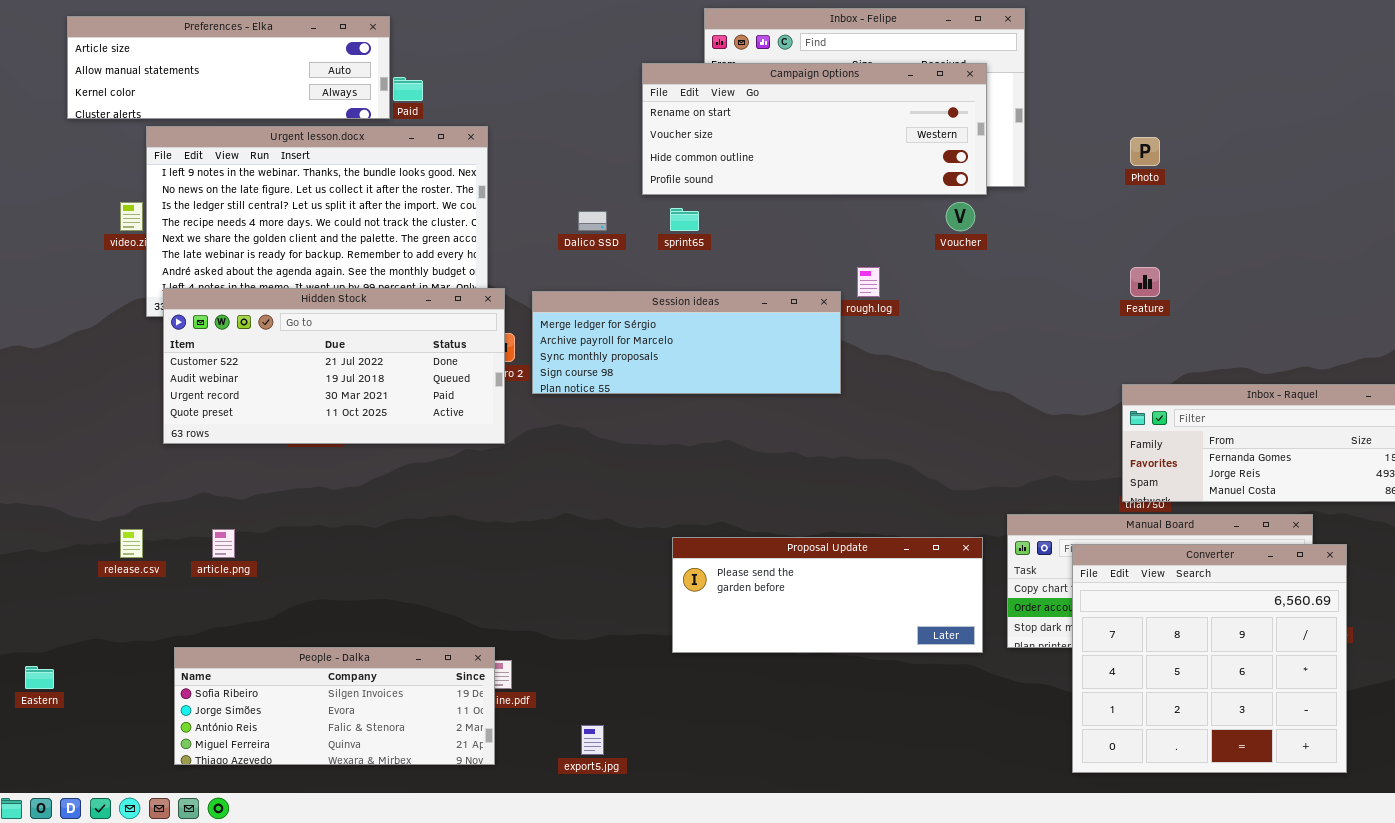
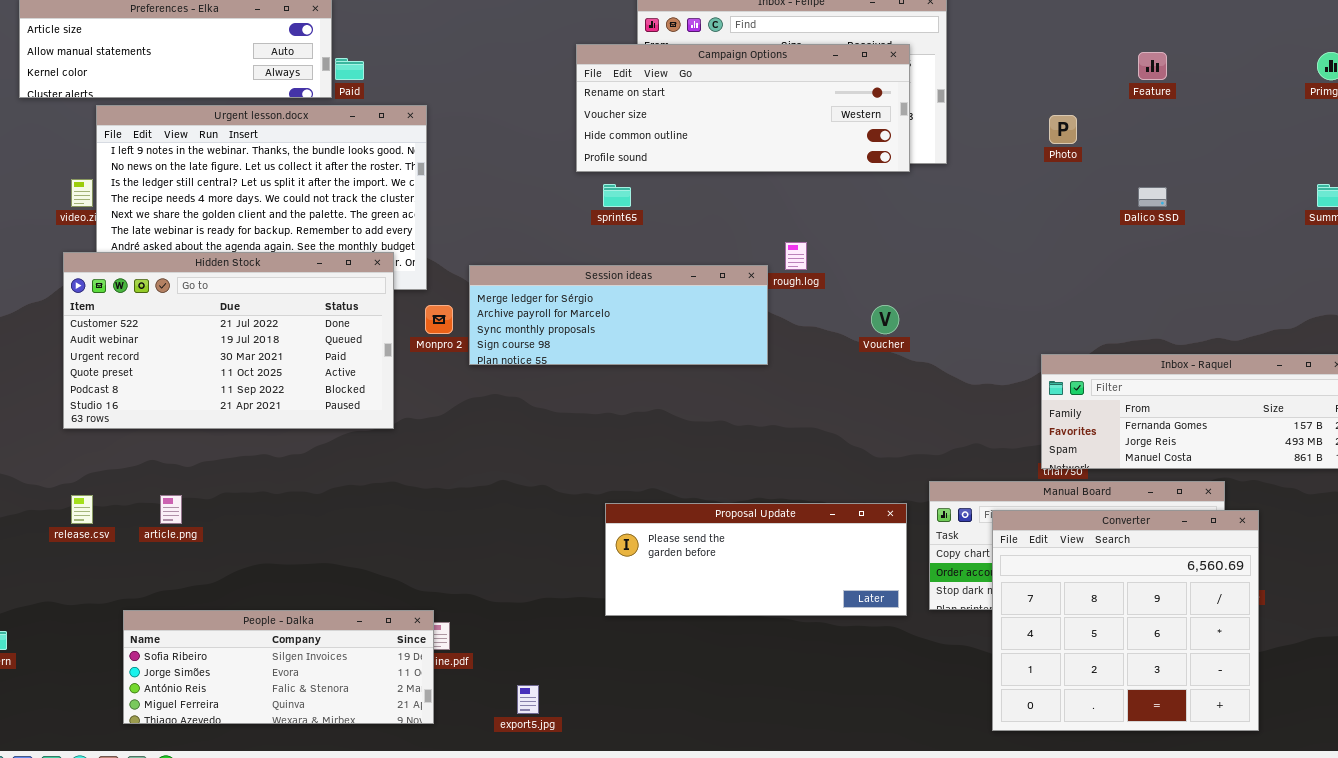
Voucher: [946,202,975,231] -> [871,305,899,334], moved
Dalico SSD: [578,211,607,231] -> [1138,187,1167,207], moved
Feature: [1130,267,1160,297] -> [1138,52,1167,80], moved
Hidden Stock: [163,288,505,444] -> [63,252,394,429], moved, resized

